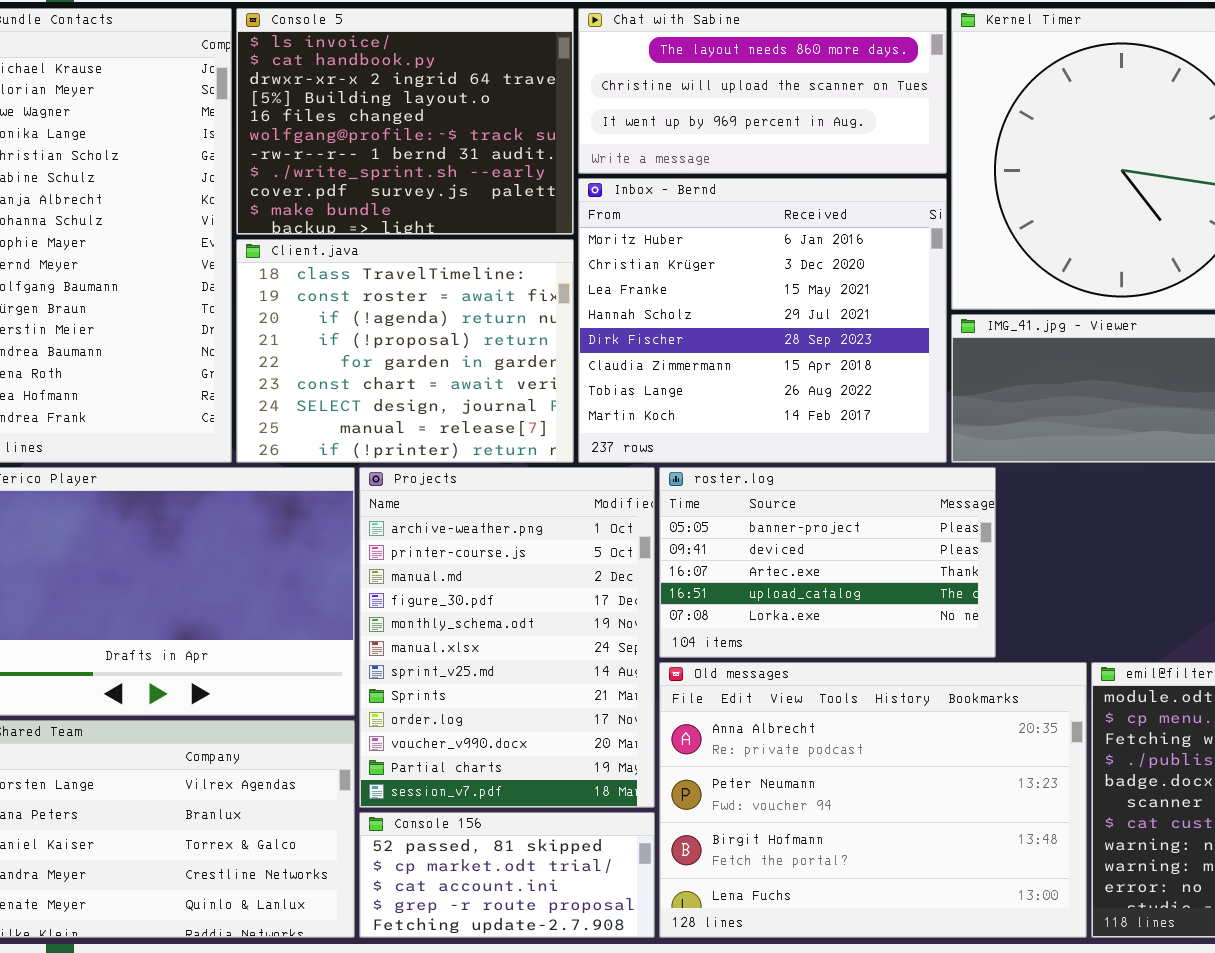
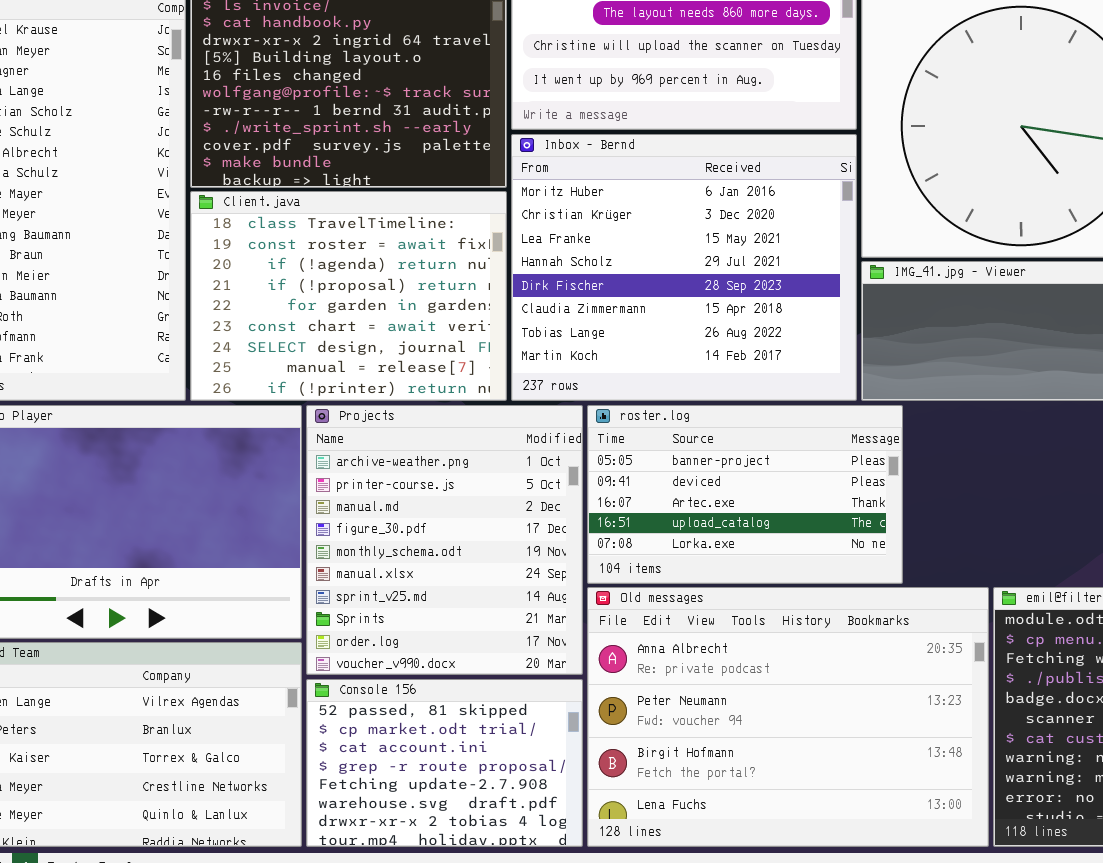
Projects: [359,467,655,808] -> [306,405,583,675], resized
Console 156: [359,812,655,938] -> [306,679,583,847], resized

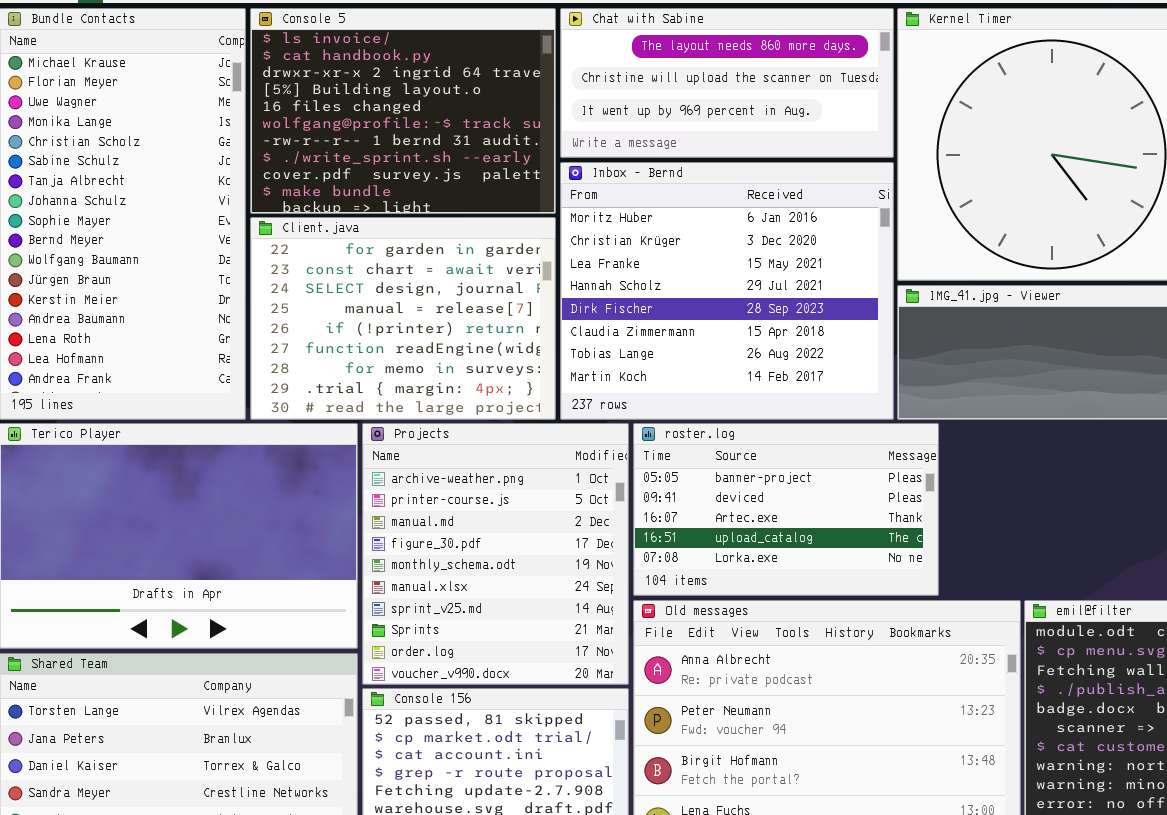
Client.java: [190,191,507,401] -> [250,217,556,420], scrolled down 4 rows

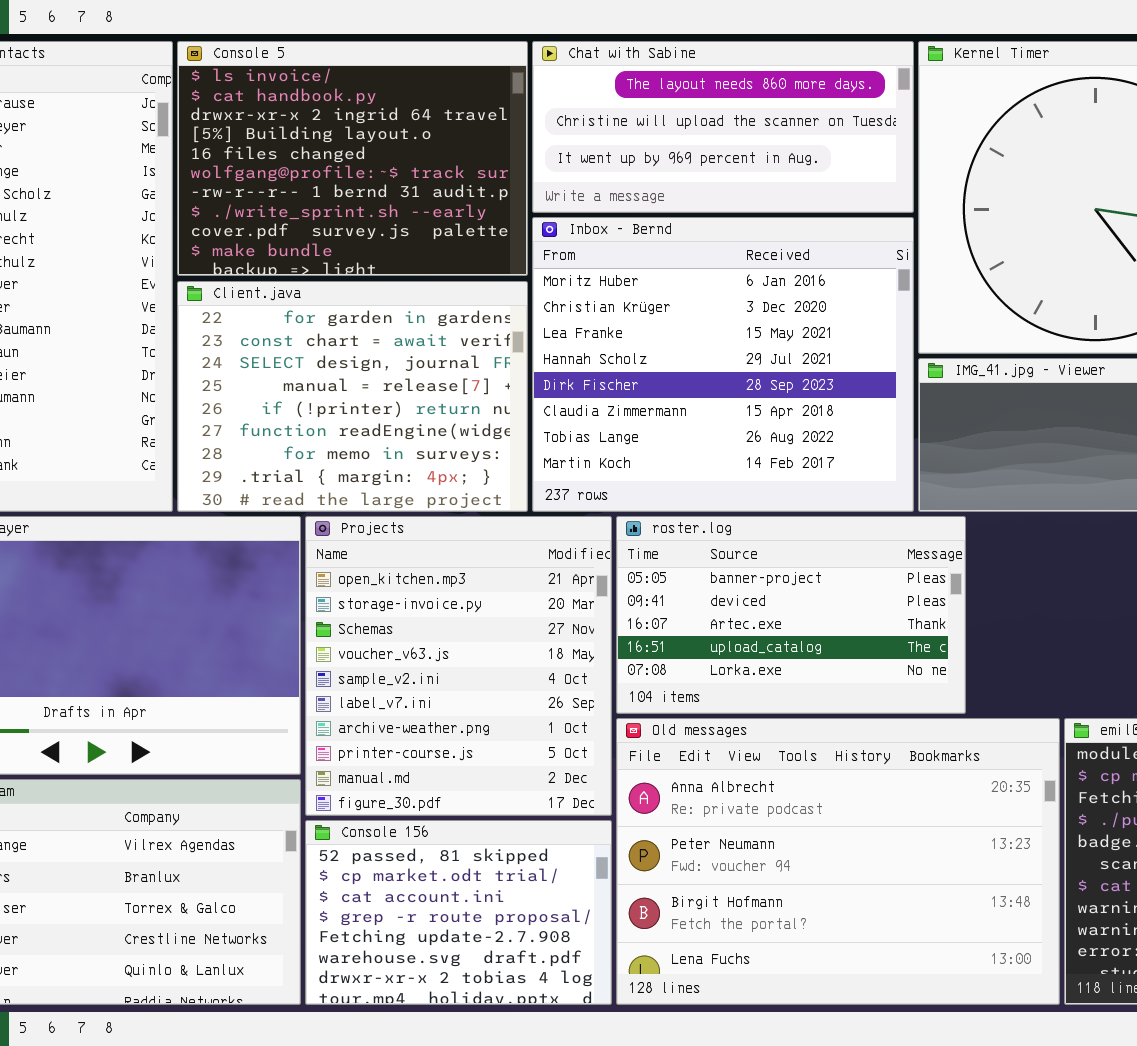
Projects: [362,423,629,685] -> [305,516,612,816], scrolled up 6 rows

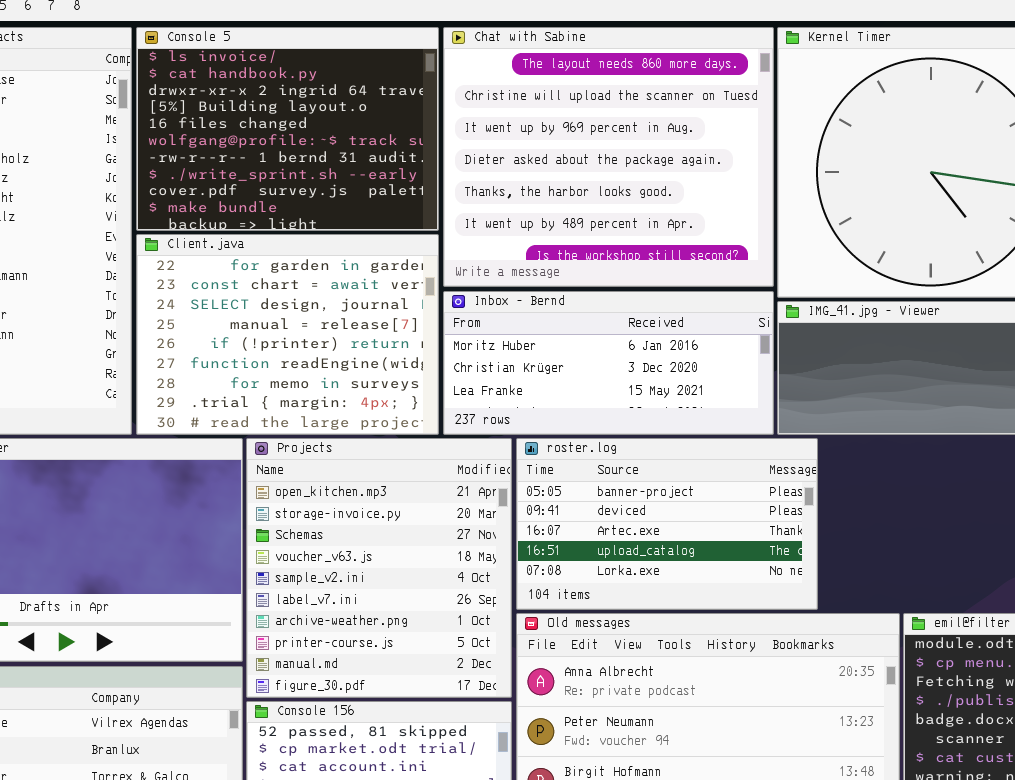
Chat with Sabine: [532,41,914,213] -> [443,27,774,287], resized
Inbox - Bernd: [532,217,914,512] -> [443,291,774,435], resized

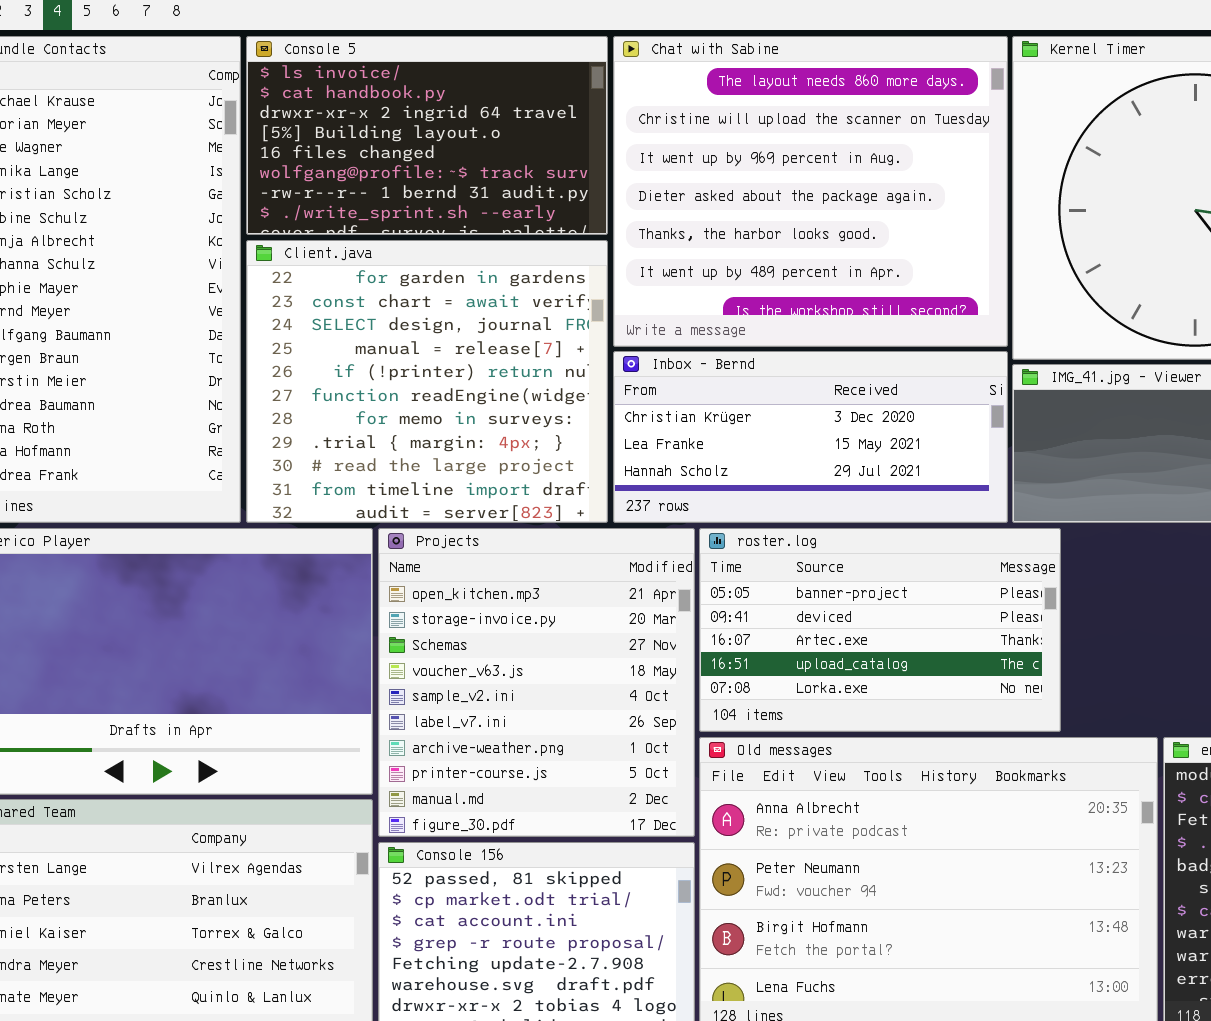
Console 5: [136,27,439,231] -> [246,36,608,235], resized
Client.java: [136,234,439,435] -> [246,240,608,523], resized
Inbox - Bernd: [443,291,774,435] -> [613,351,1008,523], scrolled down 1 row

